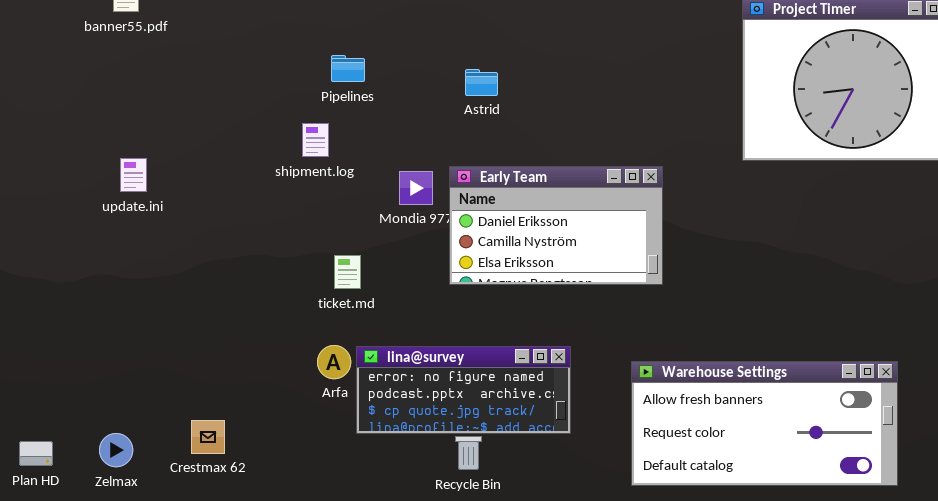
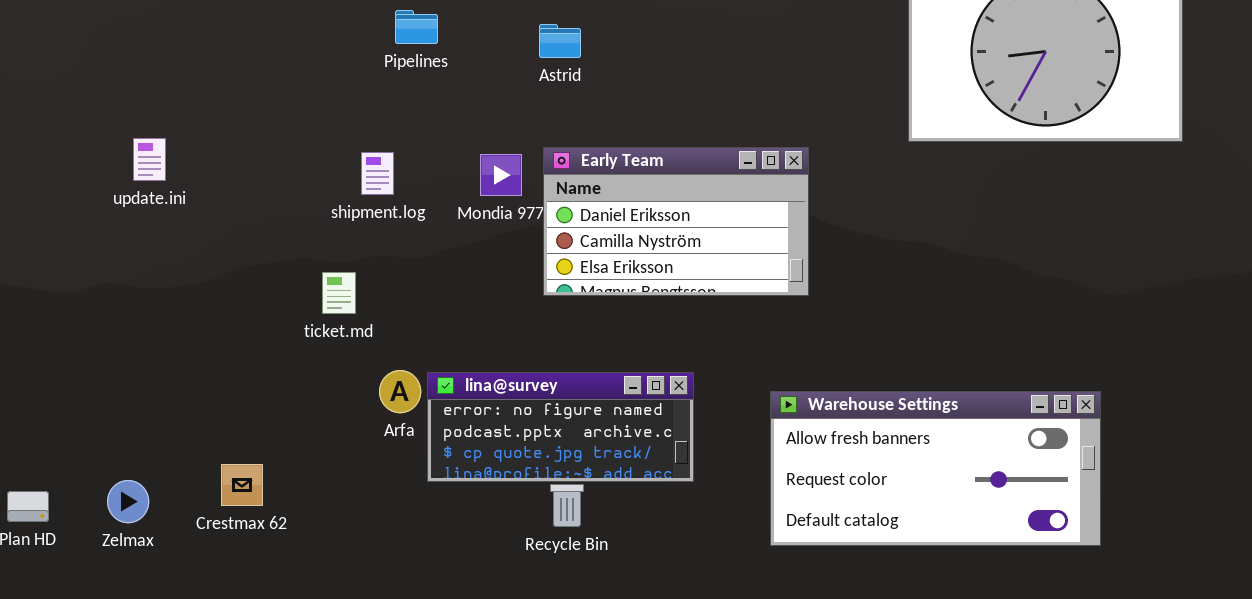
Astrid: [465,69,498,96] -> [539,24,581,58], moved
shipment.log: [302,123,329,157] -> [361,152,394,195], moved
ticket.md: [334,255,361,289] -> [322,272,356,314], moved

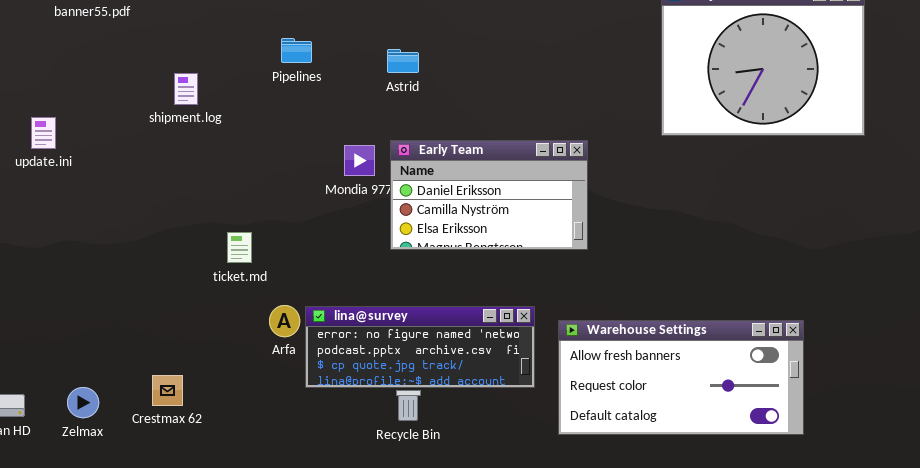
update.ini: [133,138,166,181] -> [31,117,56,149], moved
shipment.log: [361,152,394,195] -> [174,73,198,105], moved
lina@survey: [427,372,694,482] -> [305,306,535,388], resized

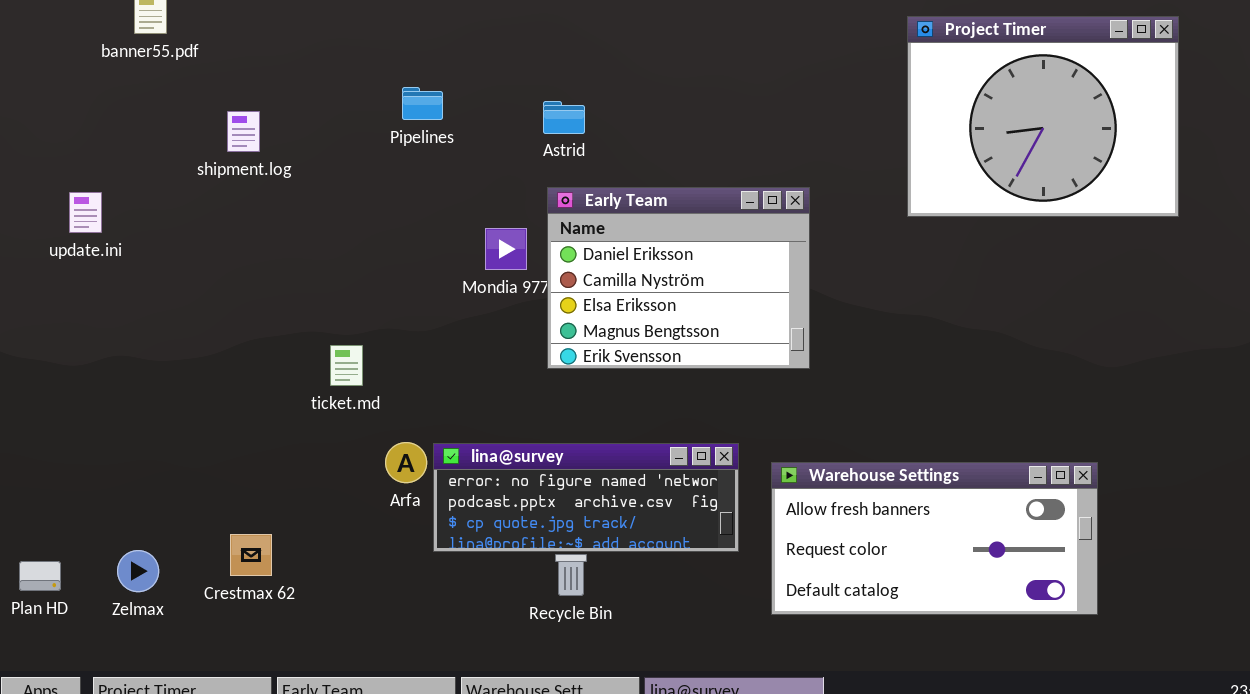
shipment.log: [174,73,198,105] -> [227,111,260,152], moved
Early Team: [390,140,588,250] -> [547,187,810,369], resized

